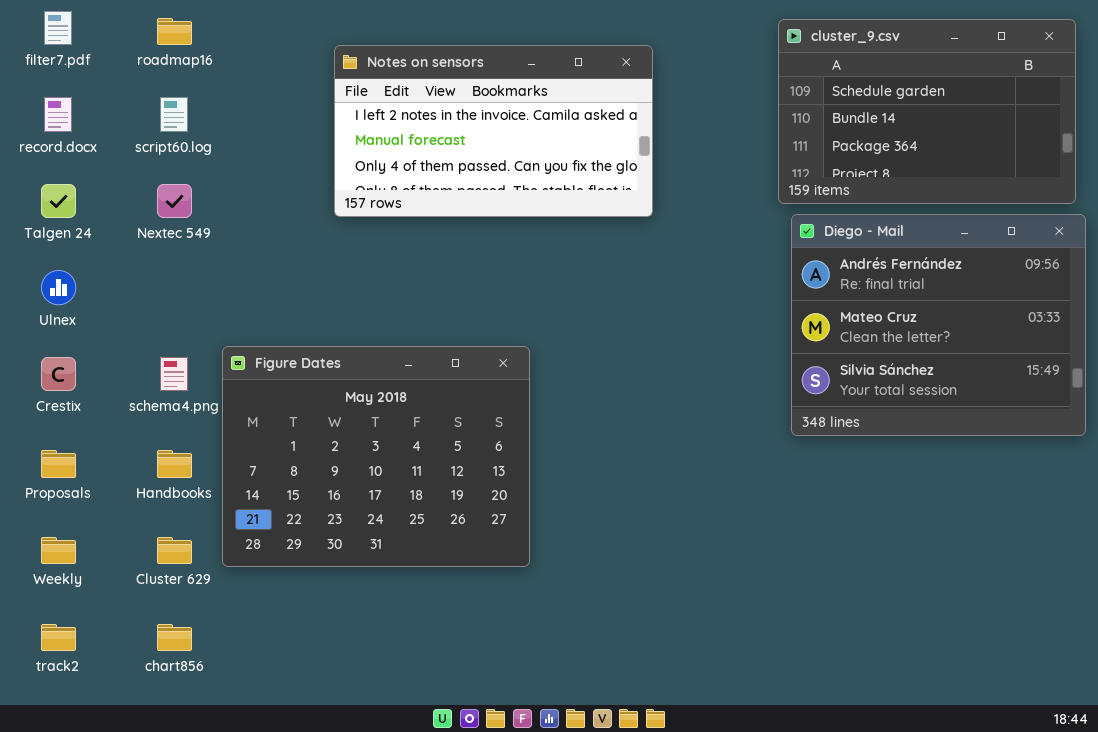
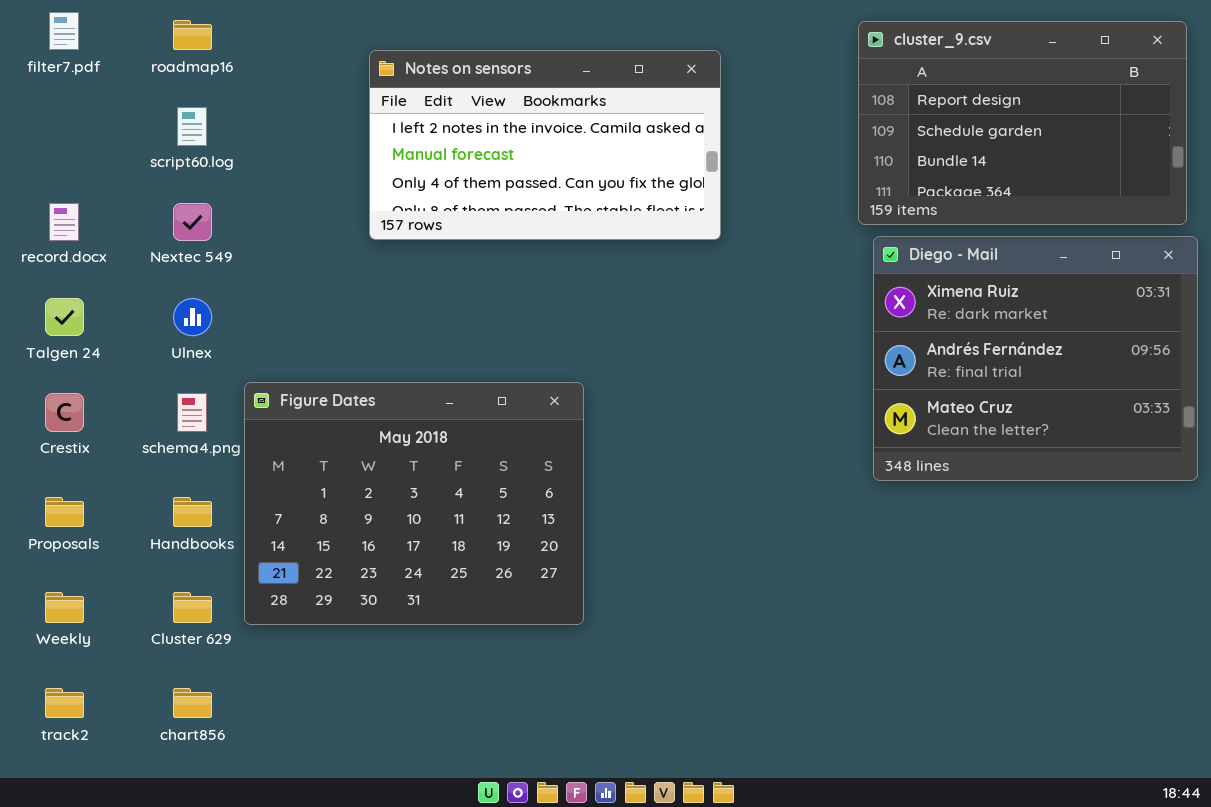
cluster_9.csv: [778,19,1076,204] -> [858,21,1187,225], scrolled up 1 row
record.docx: [44,97,72,132] -> [49,203,79,241], moved
Talgen 24: [41,184,76,218] -> [45,298,84,336], moved
Diego - Mail: [791,214,1086,436] -> [873,236,1198,481], scrolled up 1 row
Ulnex: [41,270,76,305] -> [173,298,212,336], moved

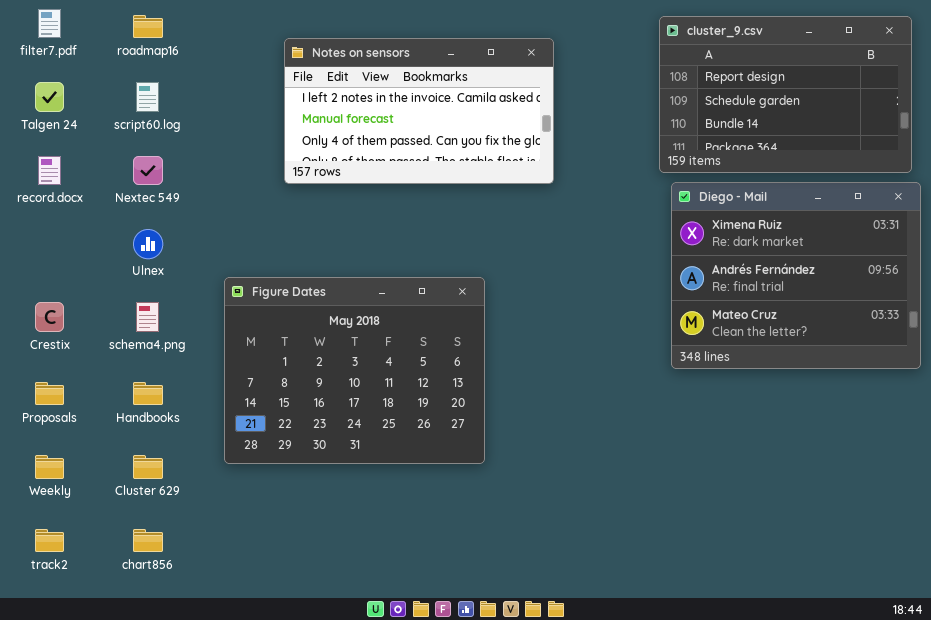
Talgen 24: [45,298,84,336] -> [35,82,64,112], moved
Figure Dates: [244,382,584,625] -> [224,277,485,464], moved

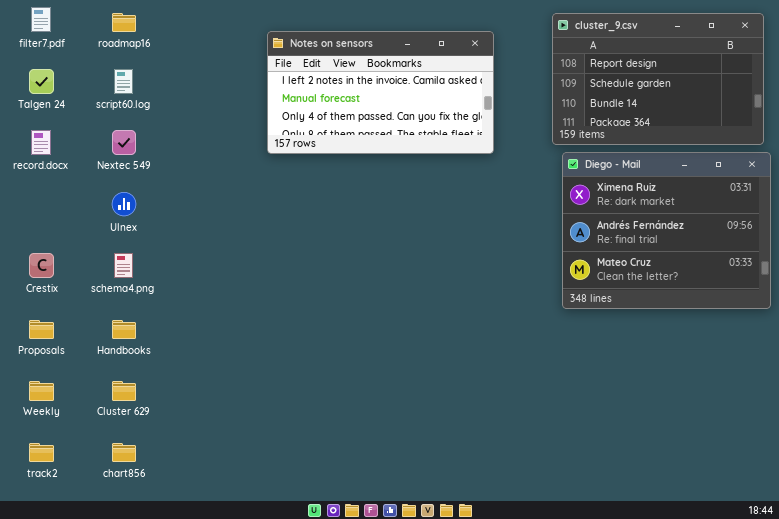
Notes on sensors: [284,38,554,184] -> [267,31,494,154], moved
Figure Dates: [224,277,485,464] -> none, closed

